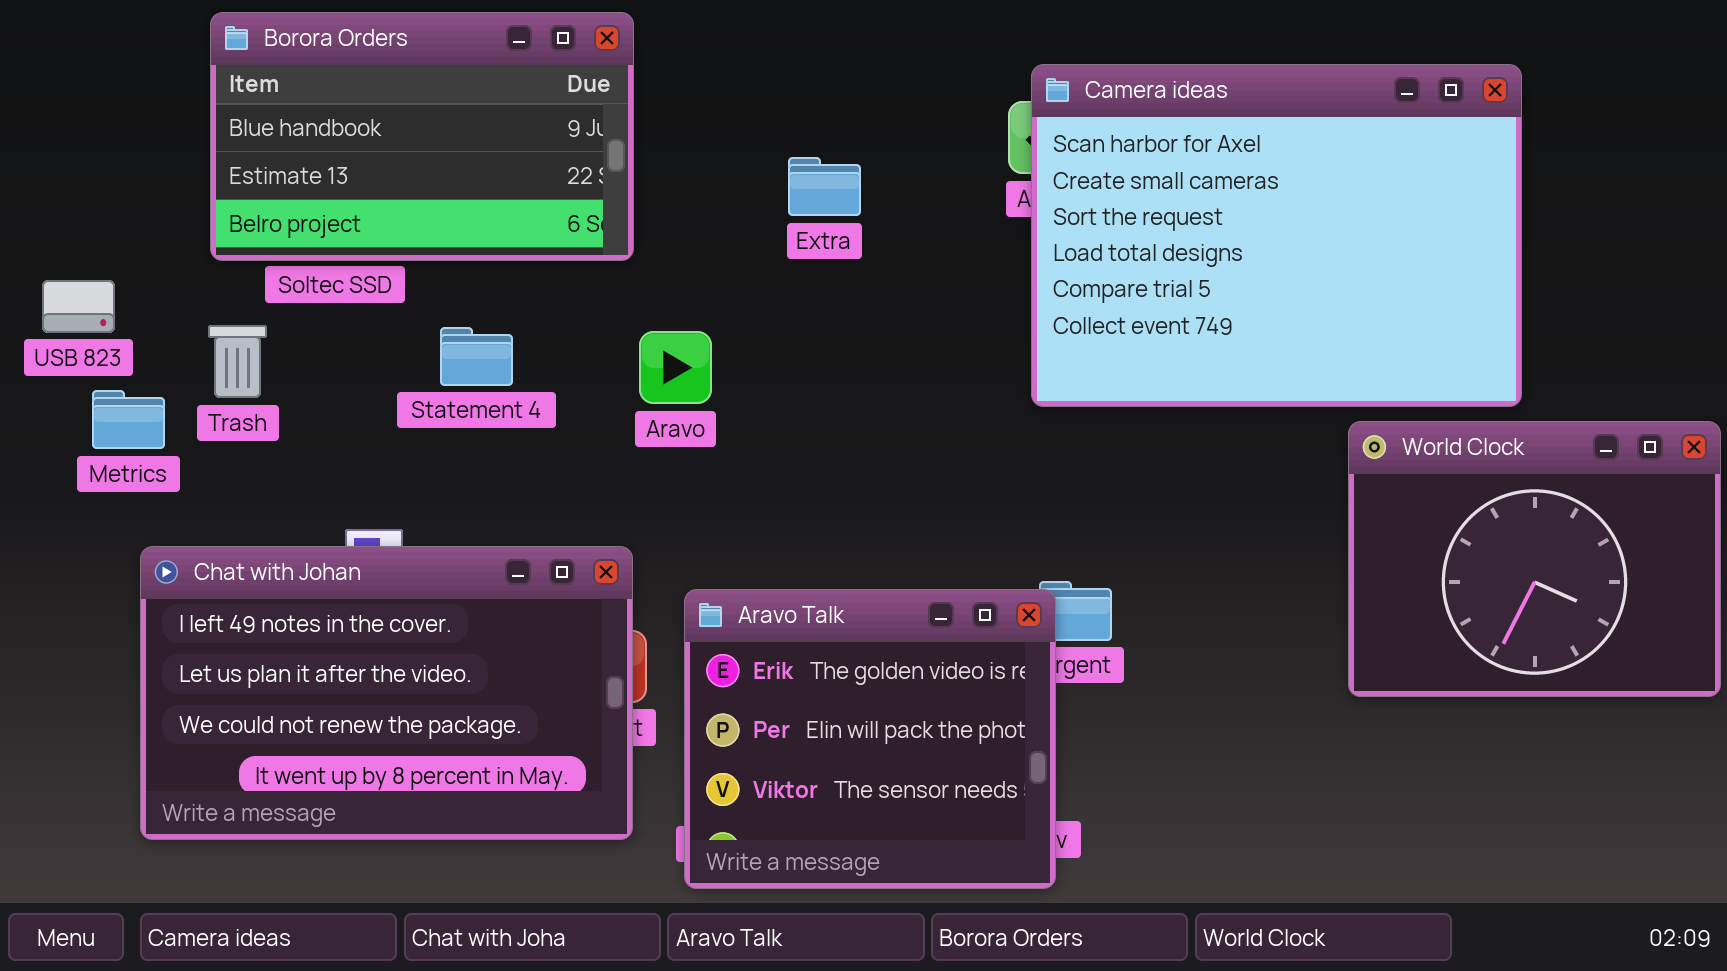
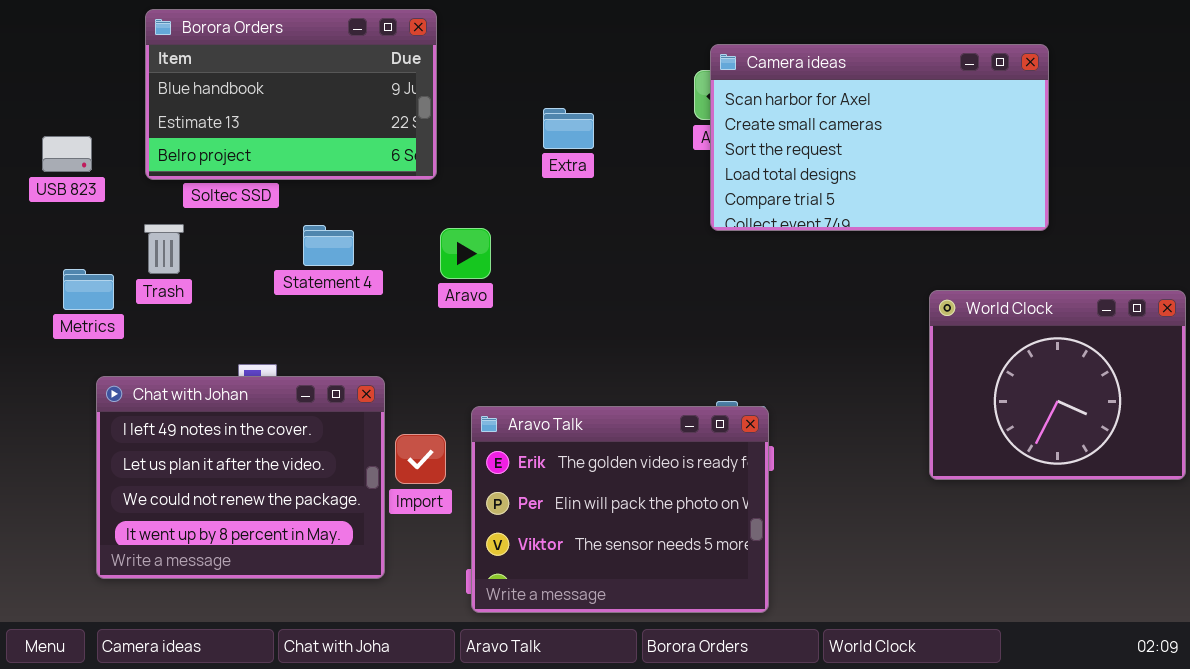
Camera ideas: [1031,64,1522,407] -> [710,44,1049,231], resized
USB 823: [42,280,115,333] -> [42,136,92,172], moved
Chat with Johan: [140,546,633,840] -> [96,376,385,579], resized
Aravo Talk: [684,589,1056,889] -> [471,406,769,613], resized

